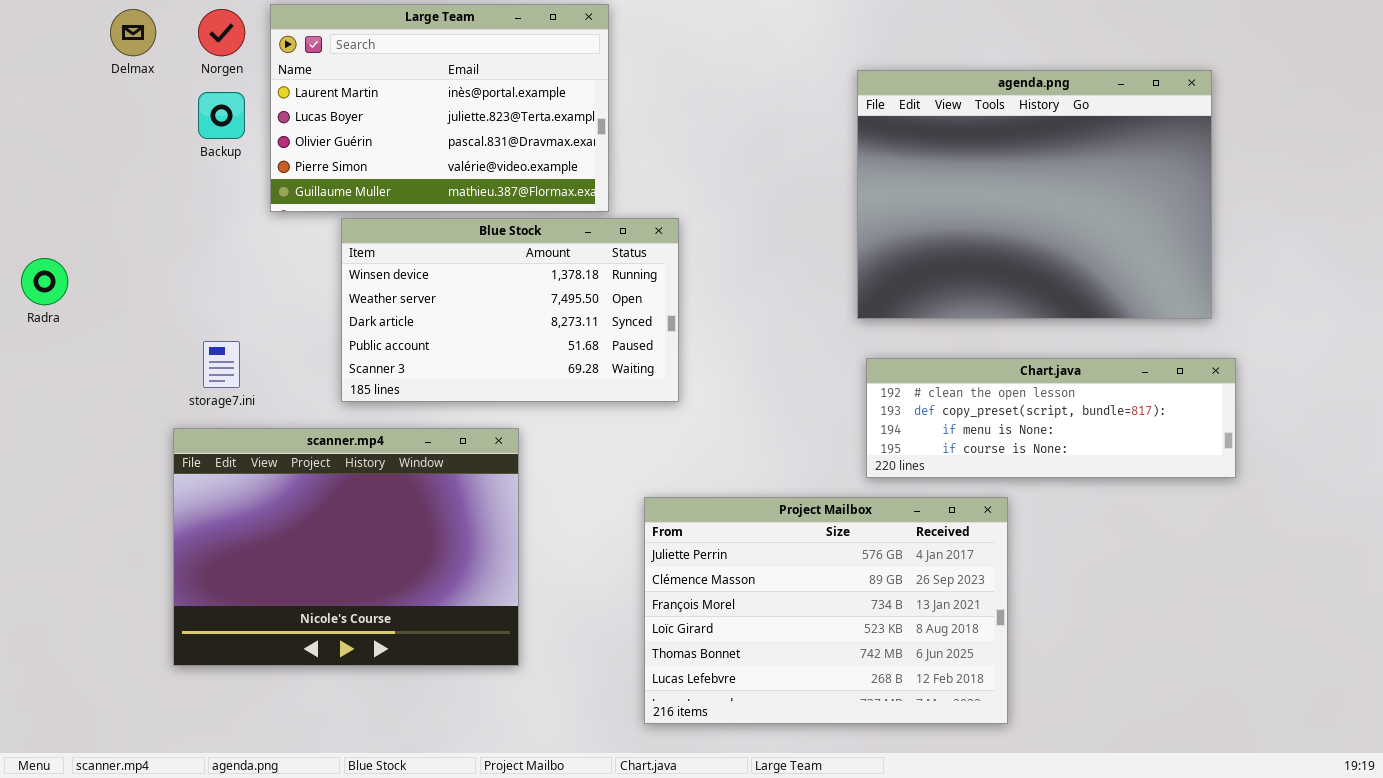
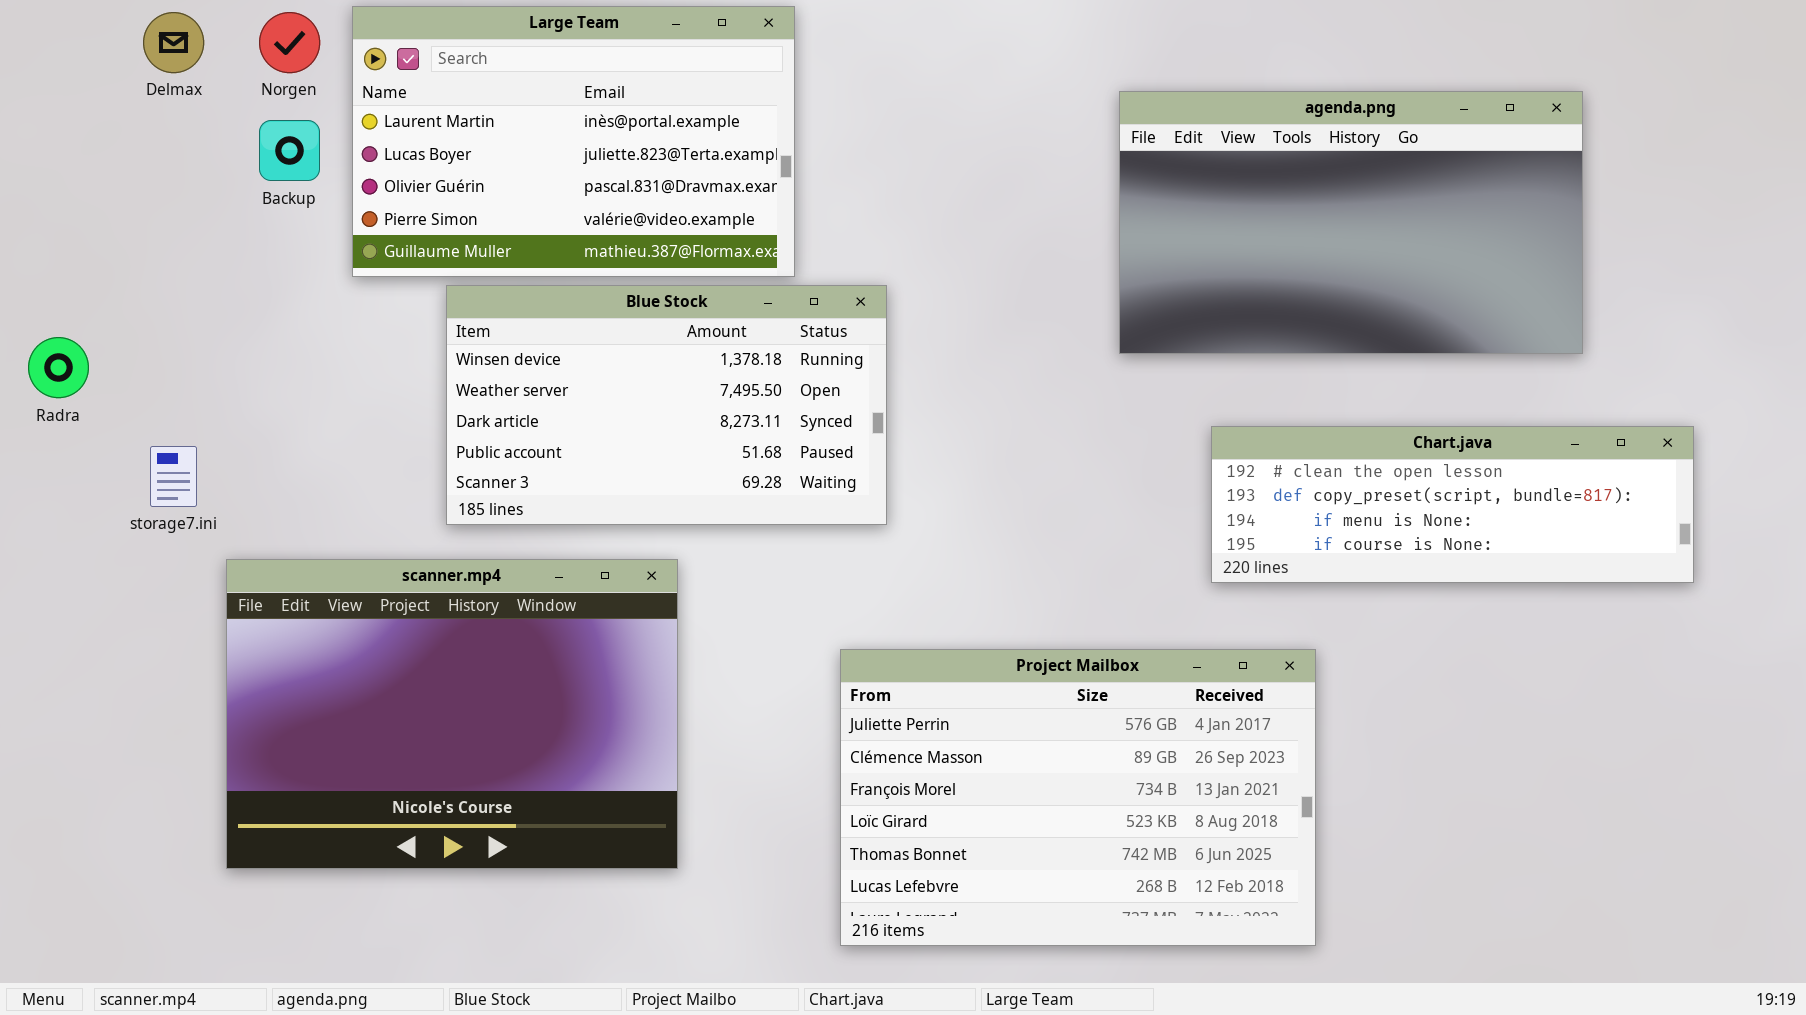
agenda.png: [857,70,1212,319] -> [1119,91,1583,354], resized
storage7.ini: [203,341,240,388] -> [150,446,197,507], moved
Chart.java: [866,358,1236,478] -> [1211,426,1694,583], moved

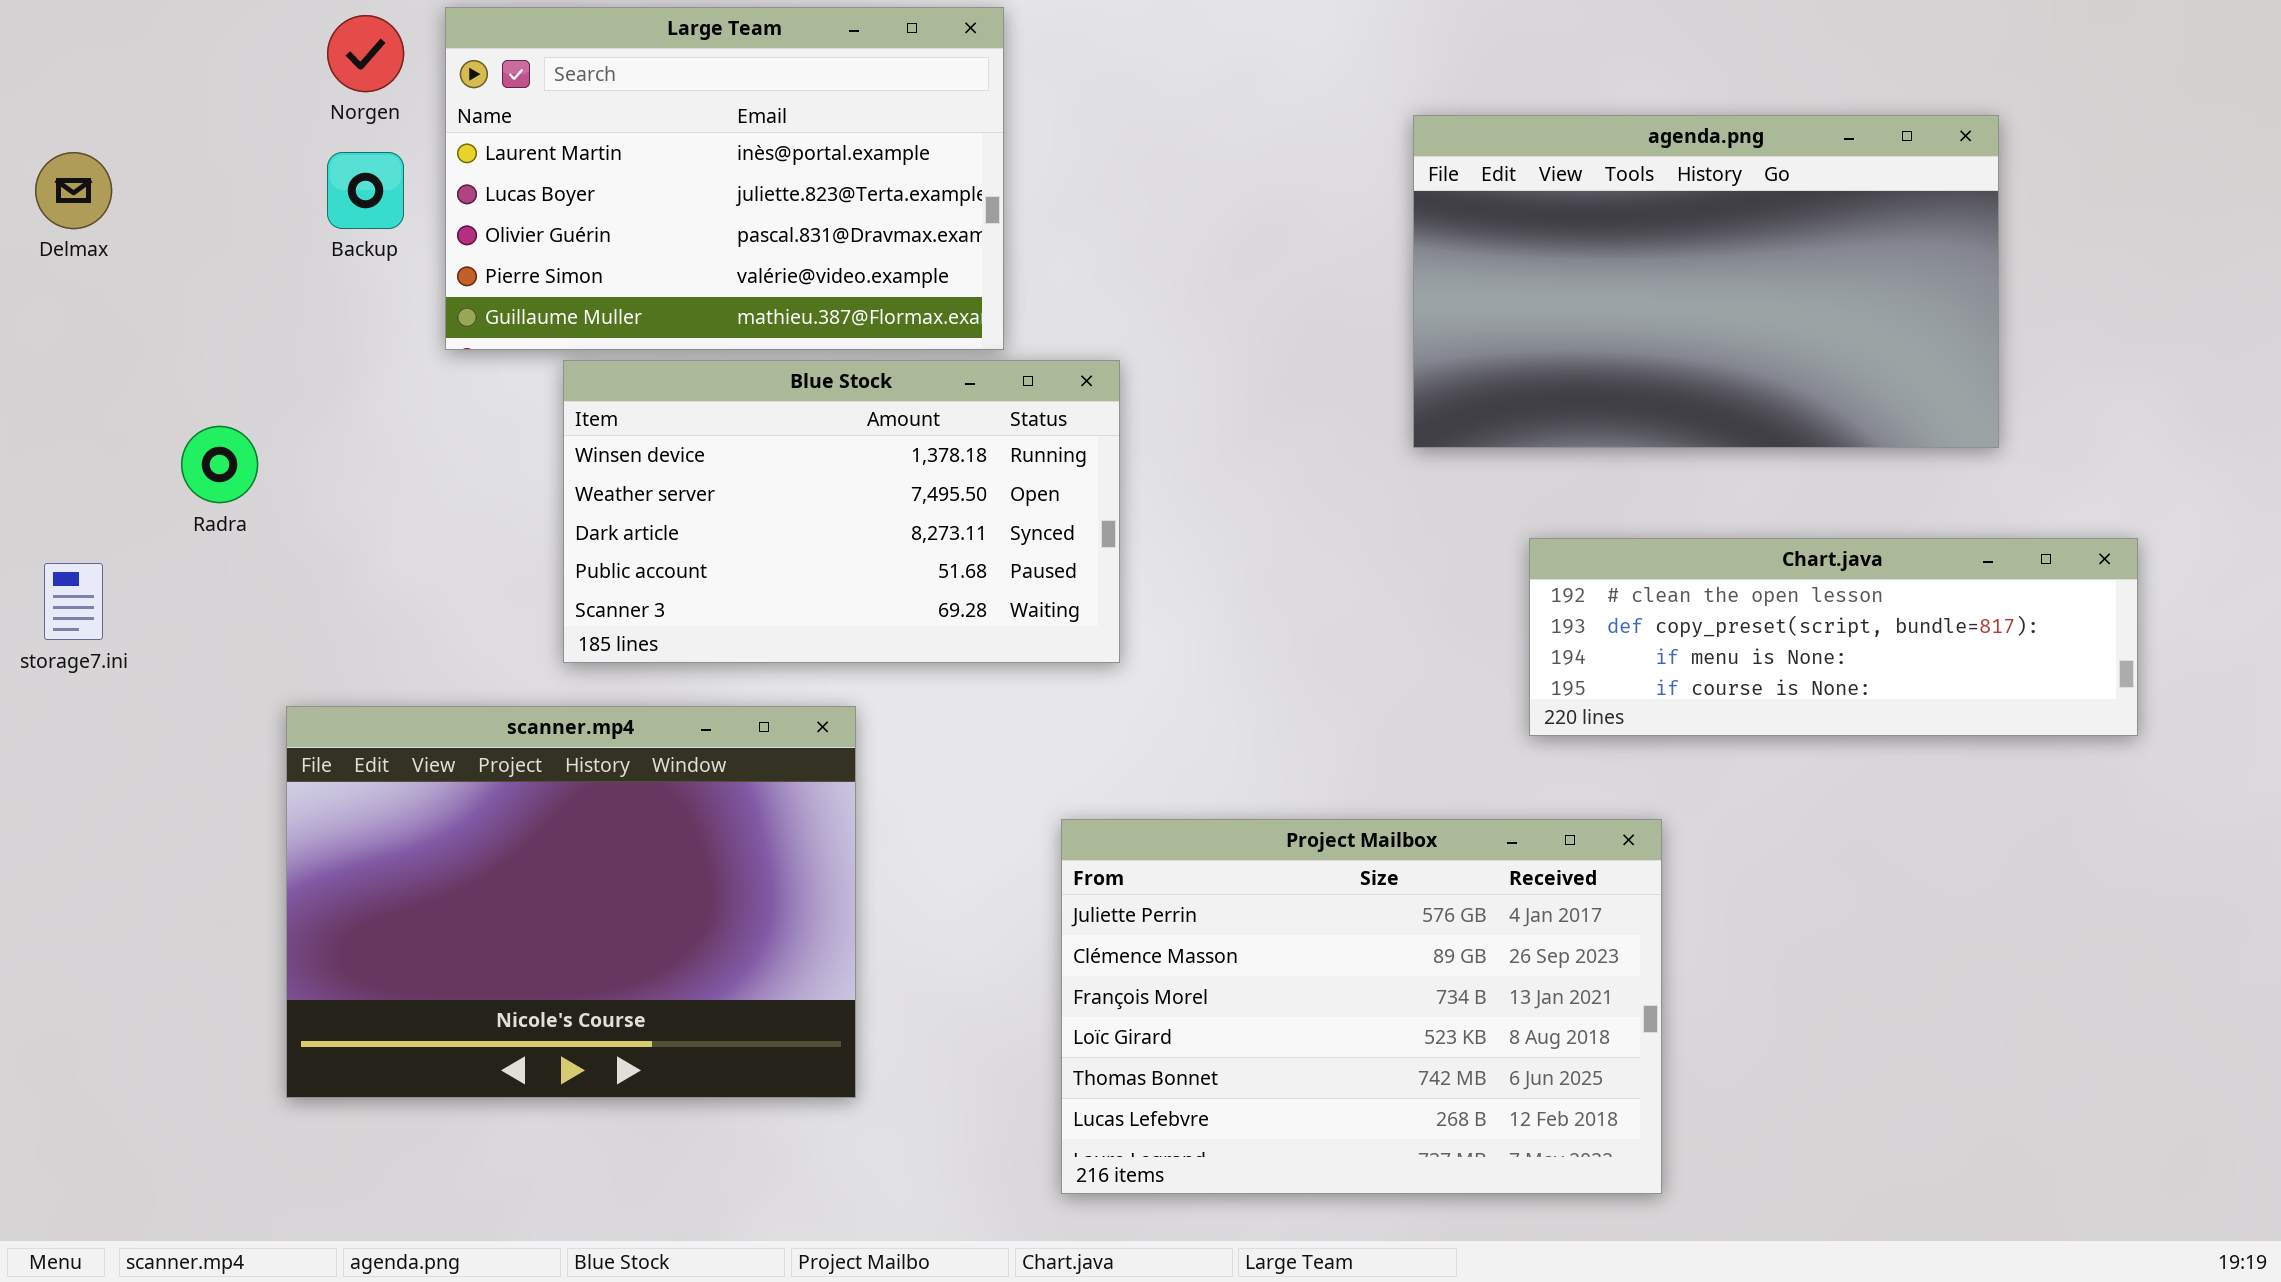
Delmax: [143,12,204,73] -> [35,152,112,229], moved
Radra: [28,337,89,398] -> [181,426,258,503], moved
storage7.ini: [150,446,197,507] -> [44,563,103,640], moved

